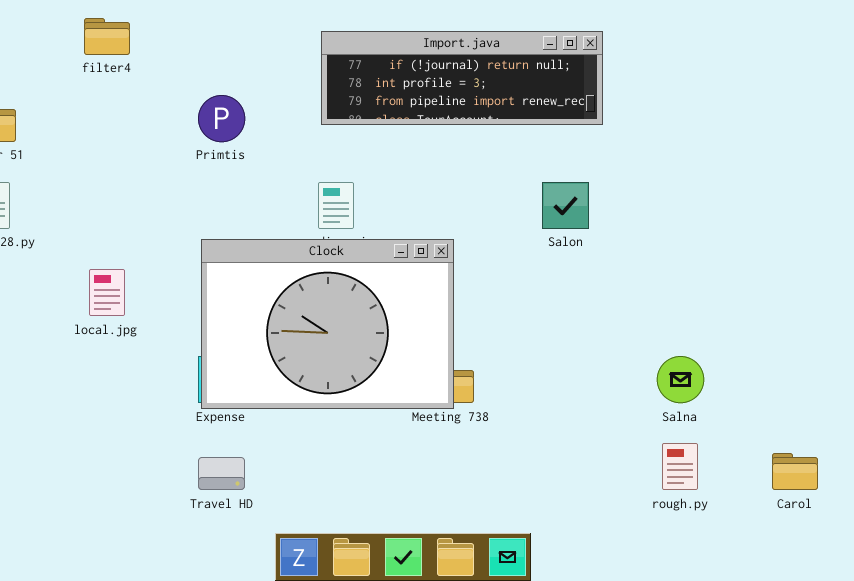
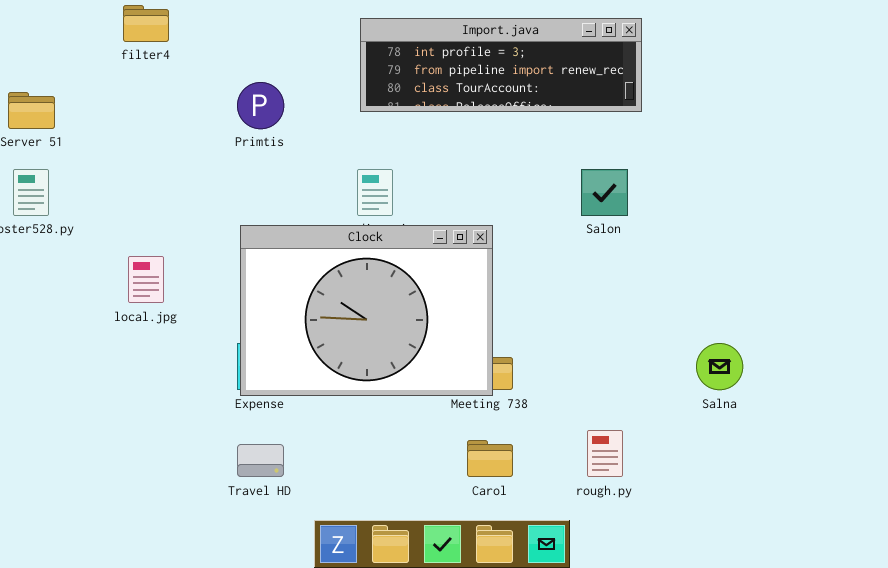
Import.java: [321,31,603,125] -> [360,18,642,112], scrolled down 1 row
rough.py: [662,443,698,490] -> [587,430,623,477], moved
Carol: [772,453,818,490] -> [467,440,513,477], moved

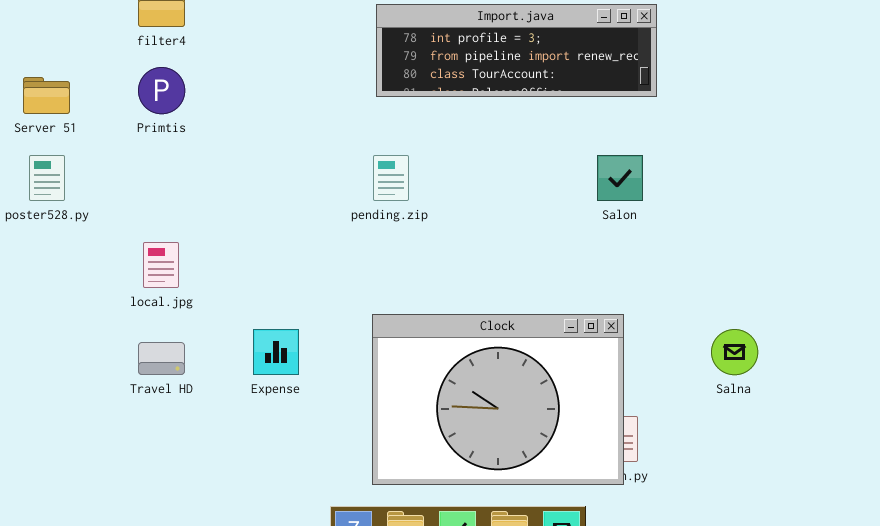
Primtis: [237,82,284,129] -> [138,67,185,114], moved
Clock: [240,225,493,396] -> [372,314,624,485], moved
Travel HD: [237,444,284,477] -> [138,342,185,375], moved

